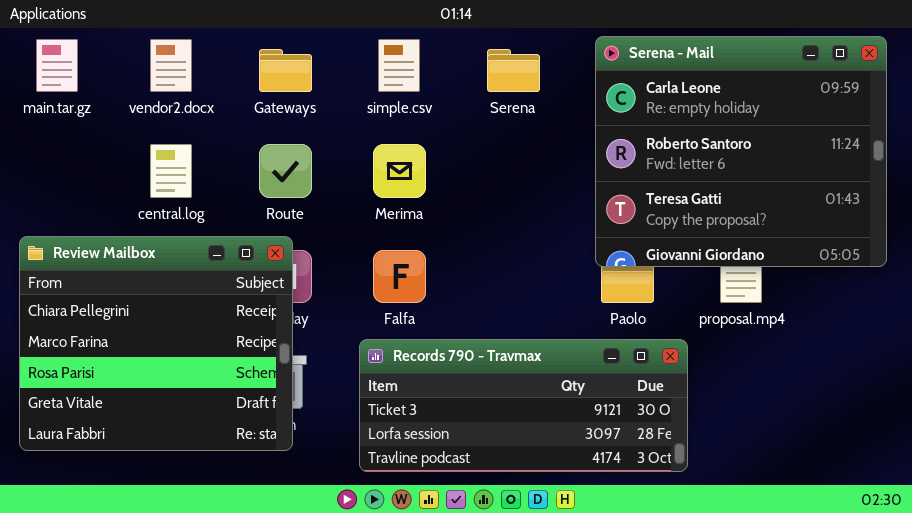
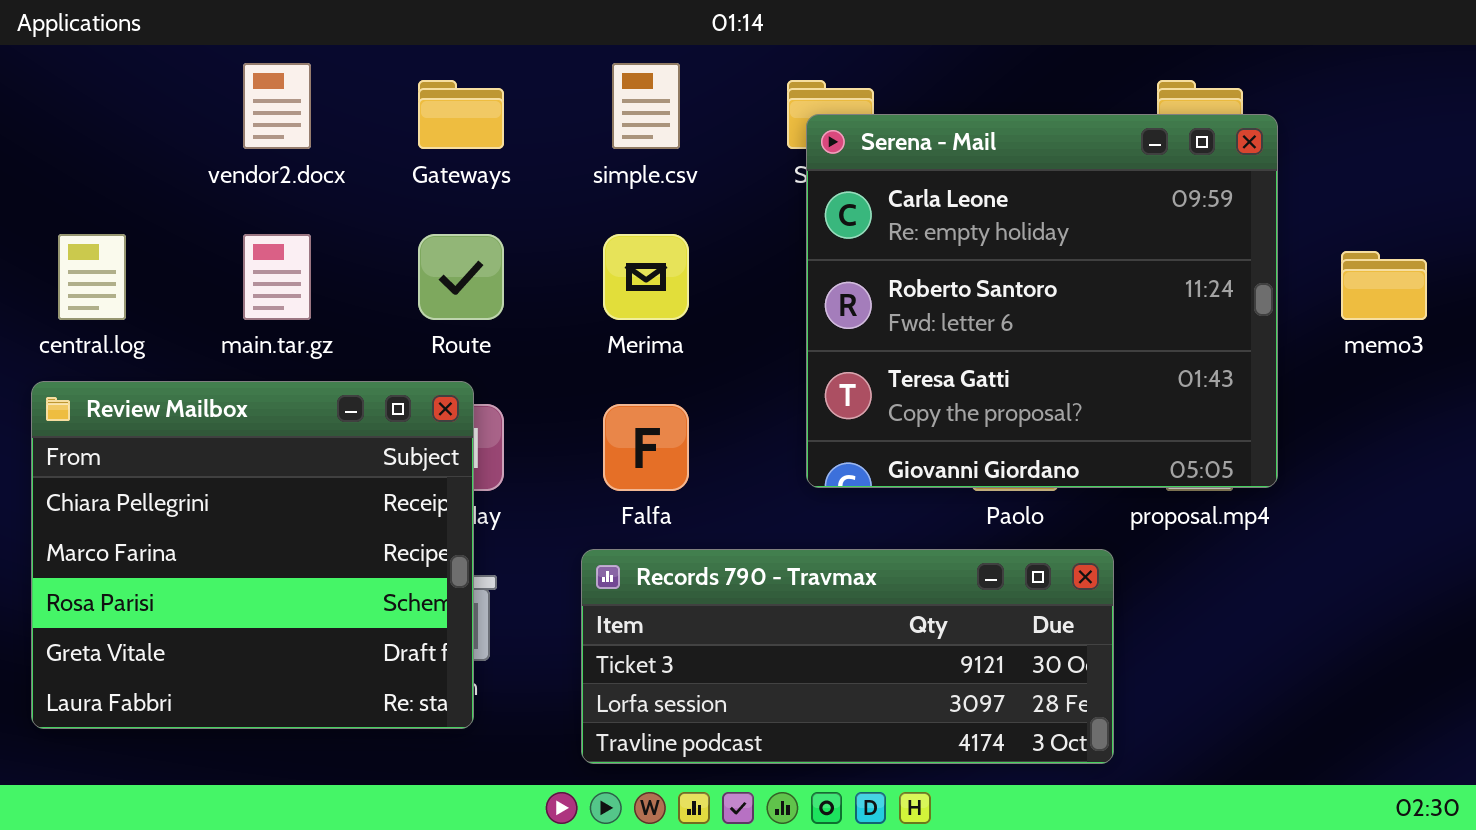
Serena - Mail: [595,36,887,267] -> [806,114,1278,488], moved
main.tar.gz: [36,39,78,92] -> [243,234,311,320], moved
central.log: [150,144,192,198] -> [58,234,126,320], moved

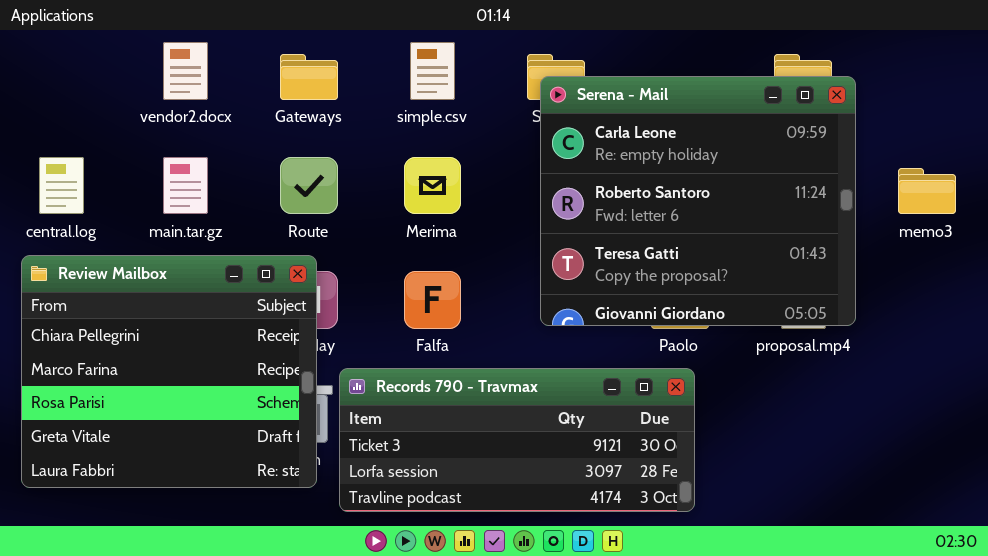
Records 790 - Travmax: [581,549,1114,764] -> [339,368,695,512], moved

